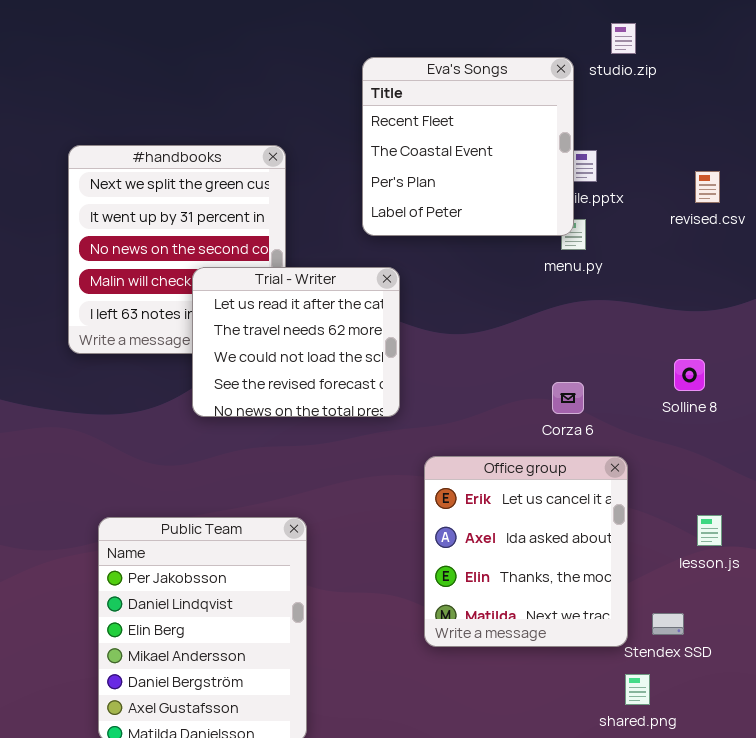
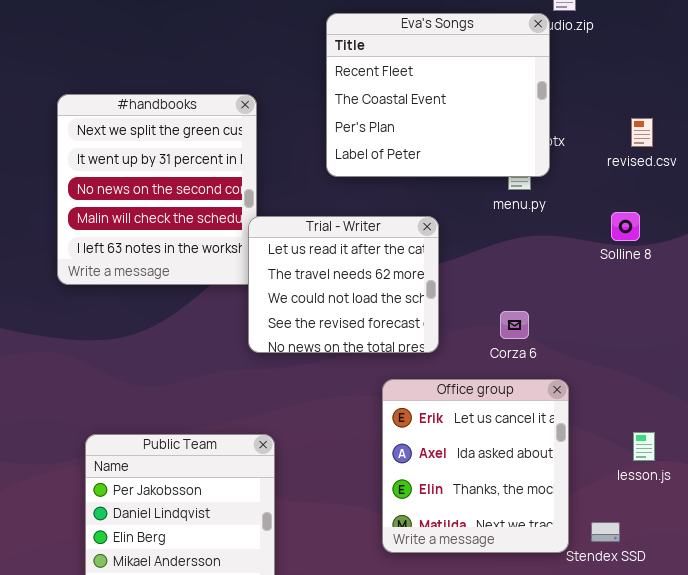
Eva's Songs: [362,57,574,236] -> [326,13,550,177], resized
Trial - Writer: [192,267,400,417] -> [248,216,439,353], moved
Solline 8: [674,359,705,391] -> [611,212,640,241], moved

